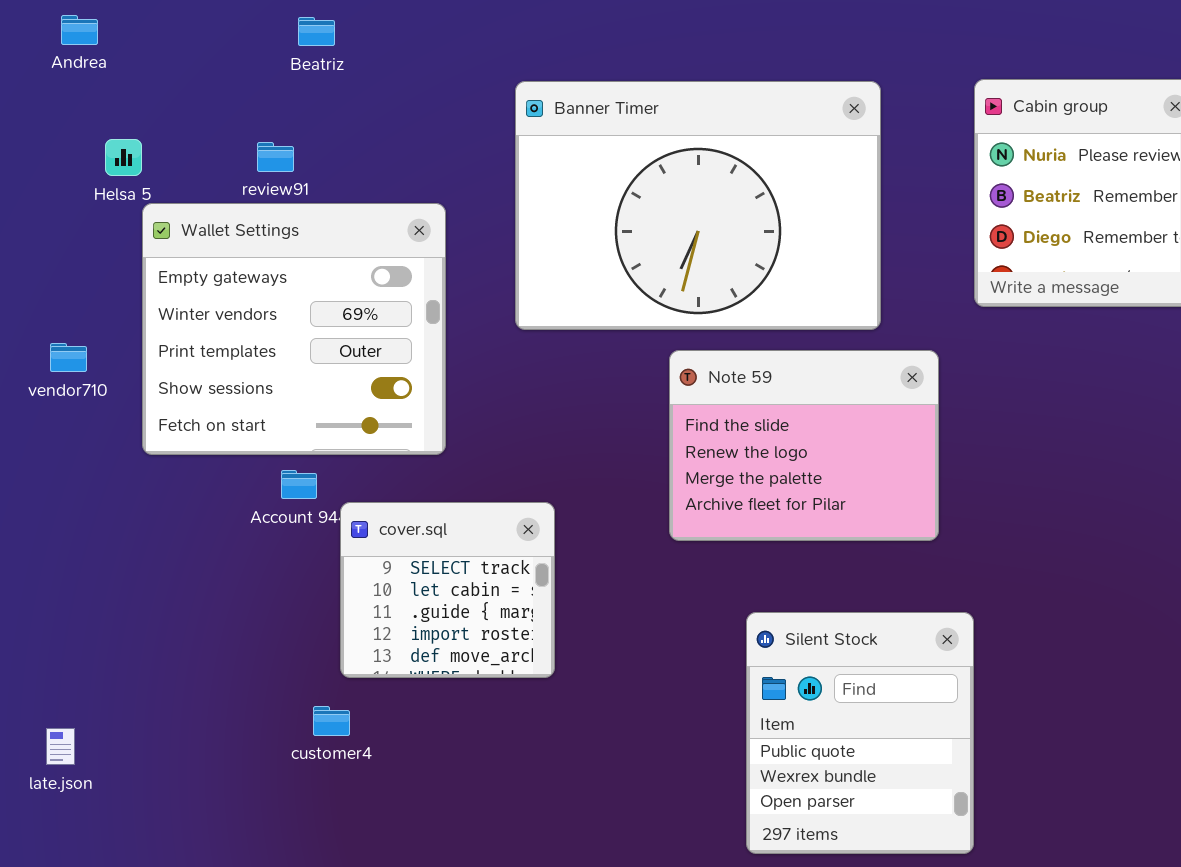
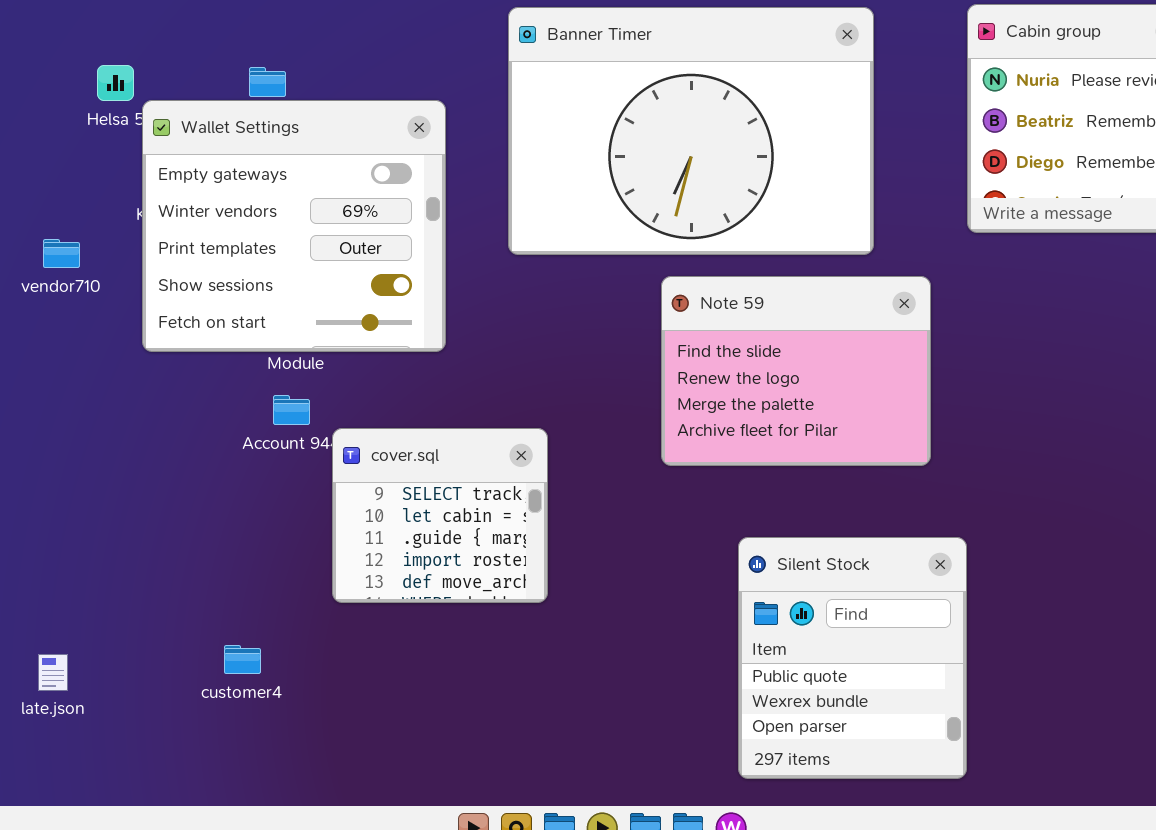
Wallet Settings: [142,203,446,455] -> [142,100,446,352], moved
vendor710: [50,343,87,372] -> [43,239,80,268], moved
customer4: [313,706,350,736] -> [224,645,261,674], moved

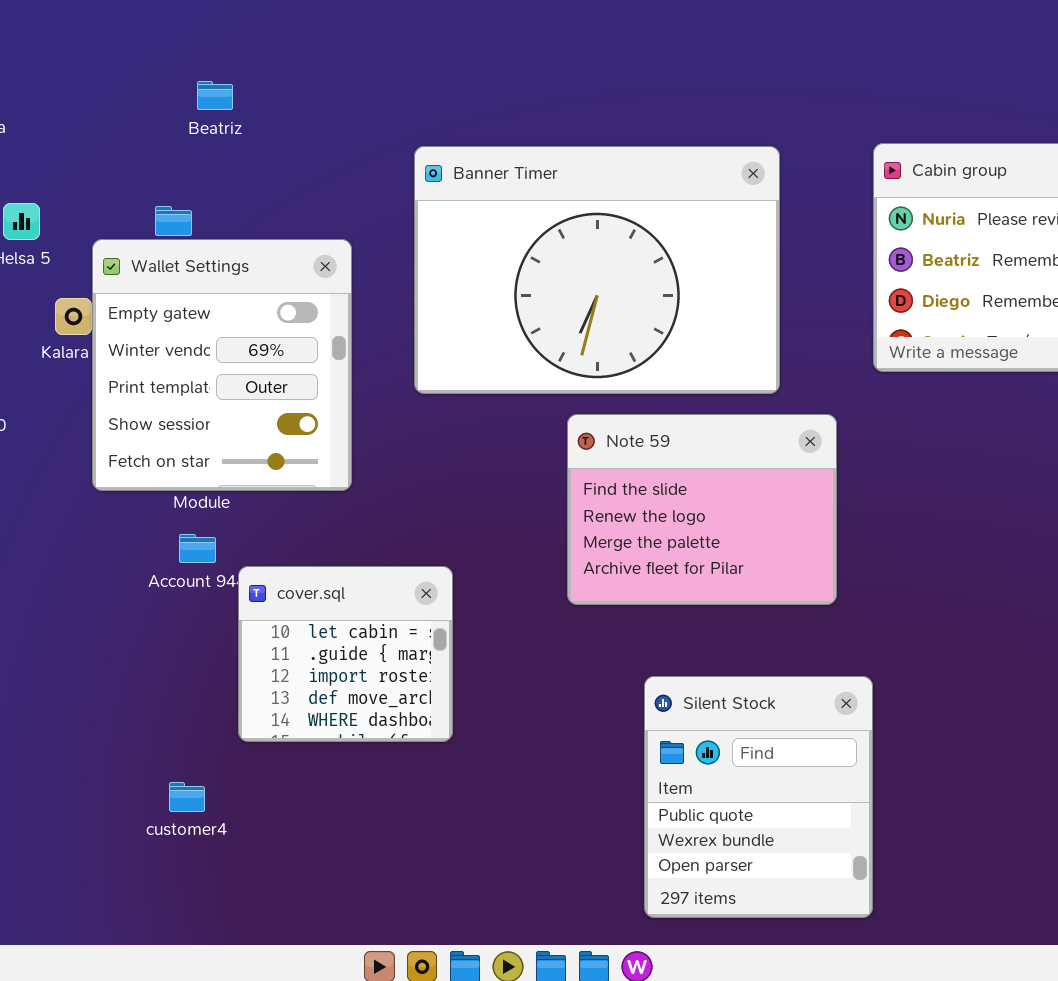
Wallet Settings: [142,100,446,352] -> [92,239,352,491], resized
cover.sql: [332,428,548,603] -> [238,566,453,742], scrolled down 1 row
customer4: [224,645,261,674] -> [169,782,205,812], moved

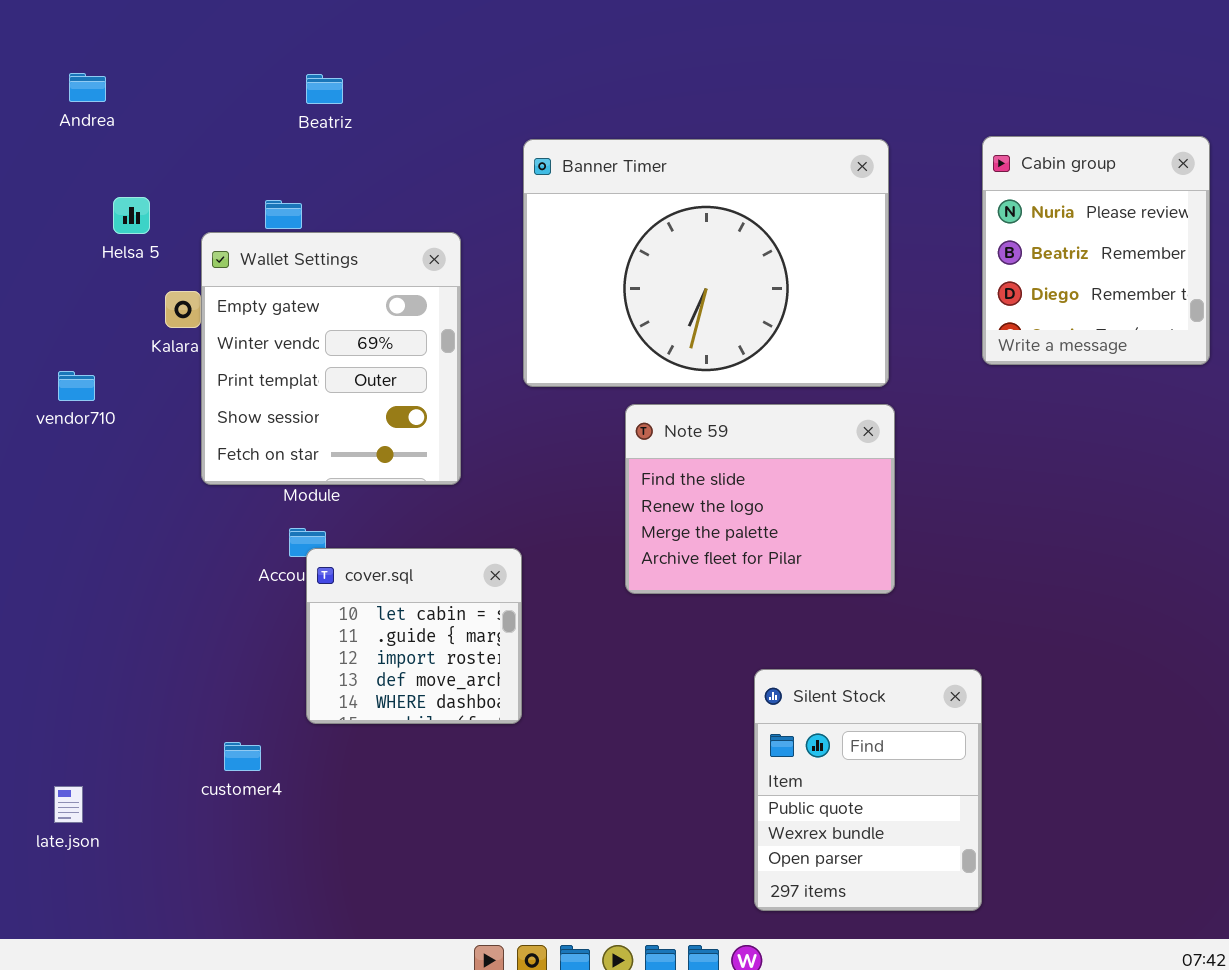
Note 59: [567,414,837,605] -> [625,404,895,594], moved
cover.sql: [238,566,453,742] -> [306,548,522,724], moved
customer4: [169,782,205,812] -> [224,742,261,771], moved

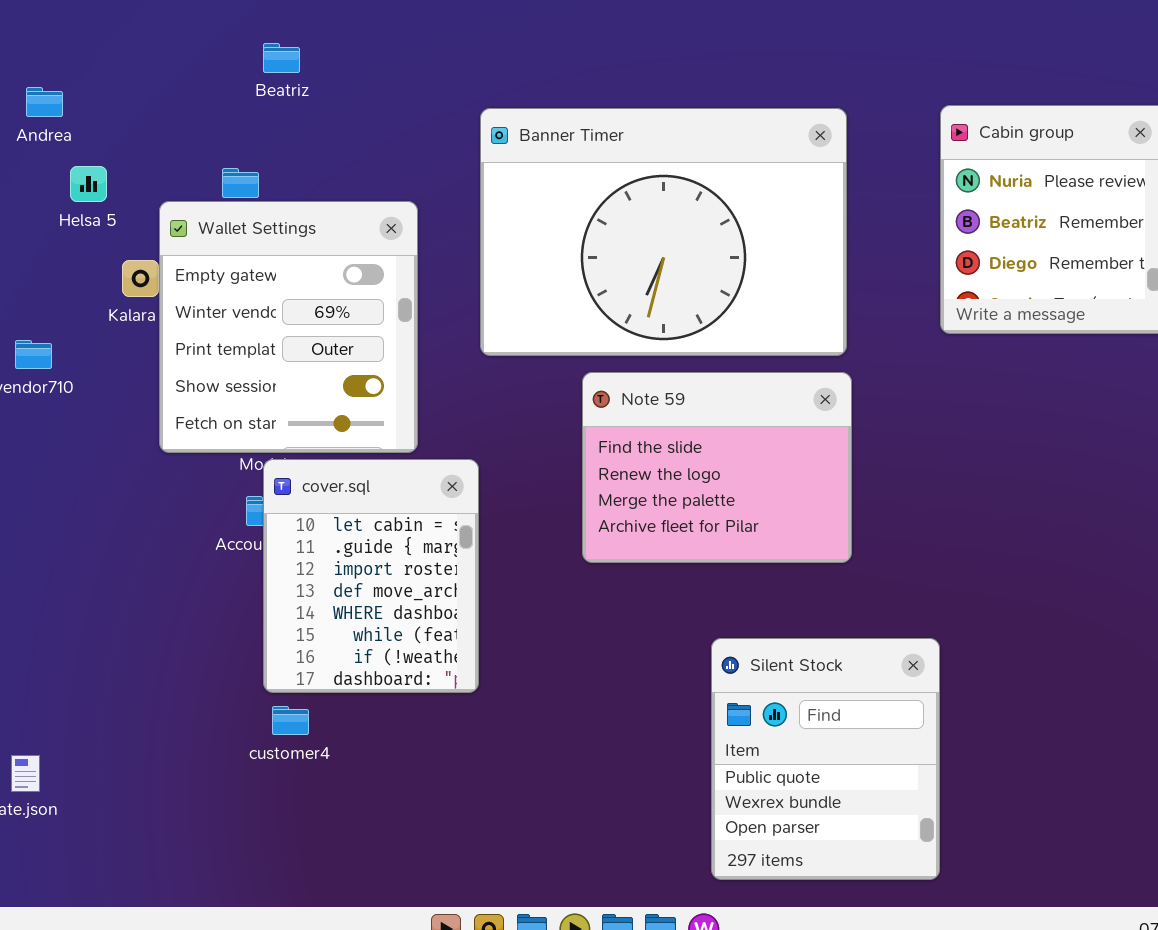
Andrea: [69,73,106,102] -> [26,87,63,117], moved
cover.sql: [306,548,522,724] -> [263,459,479,693], resized
customer4: [224,742,261,771] -> [272,706,309,735], moved

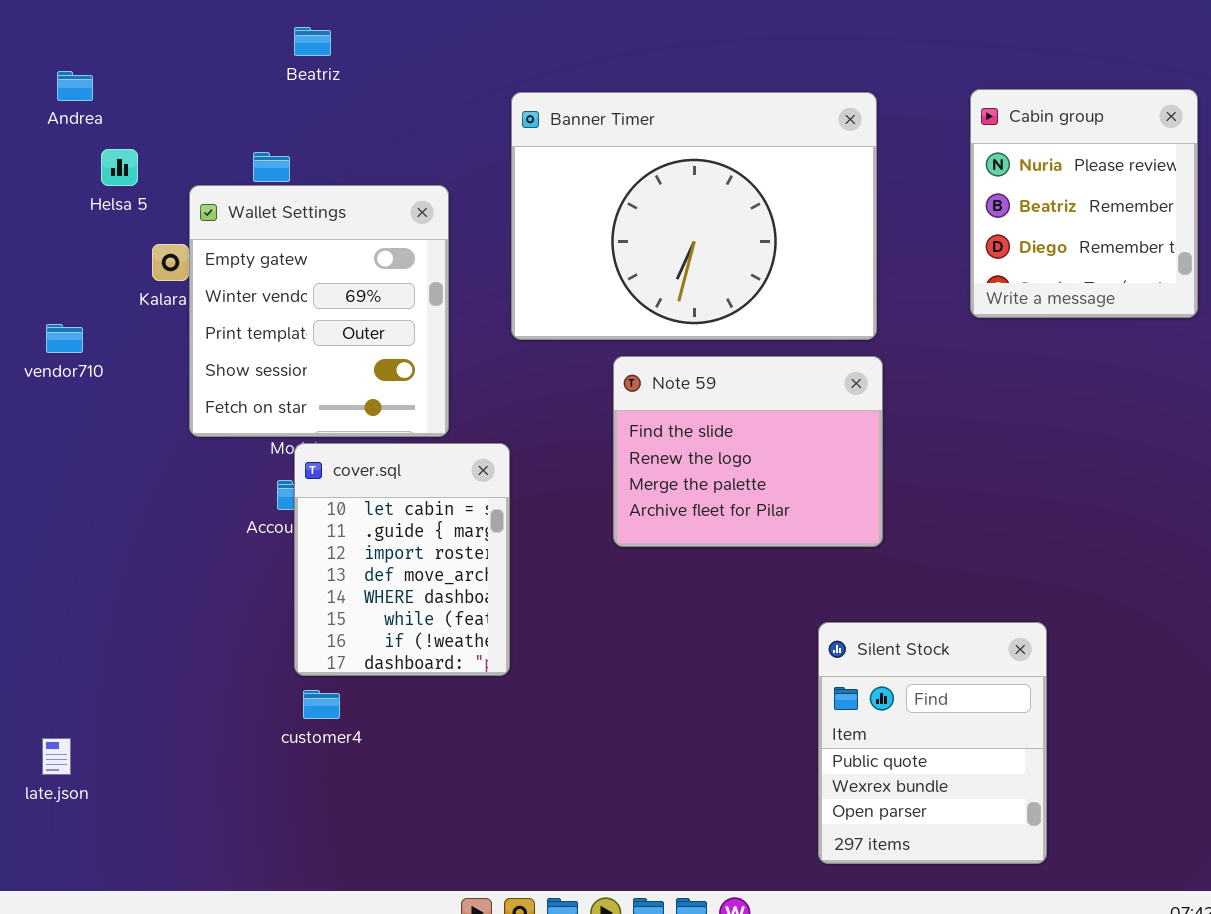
Silent Stock: [711,638,940,880] -> [818,622,1047,864], moved

